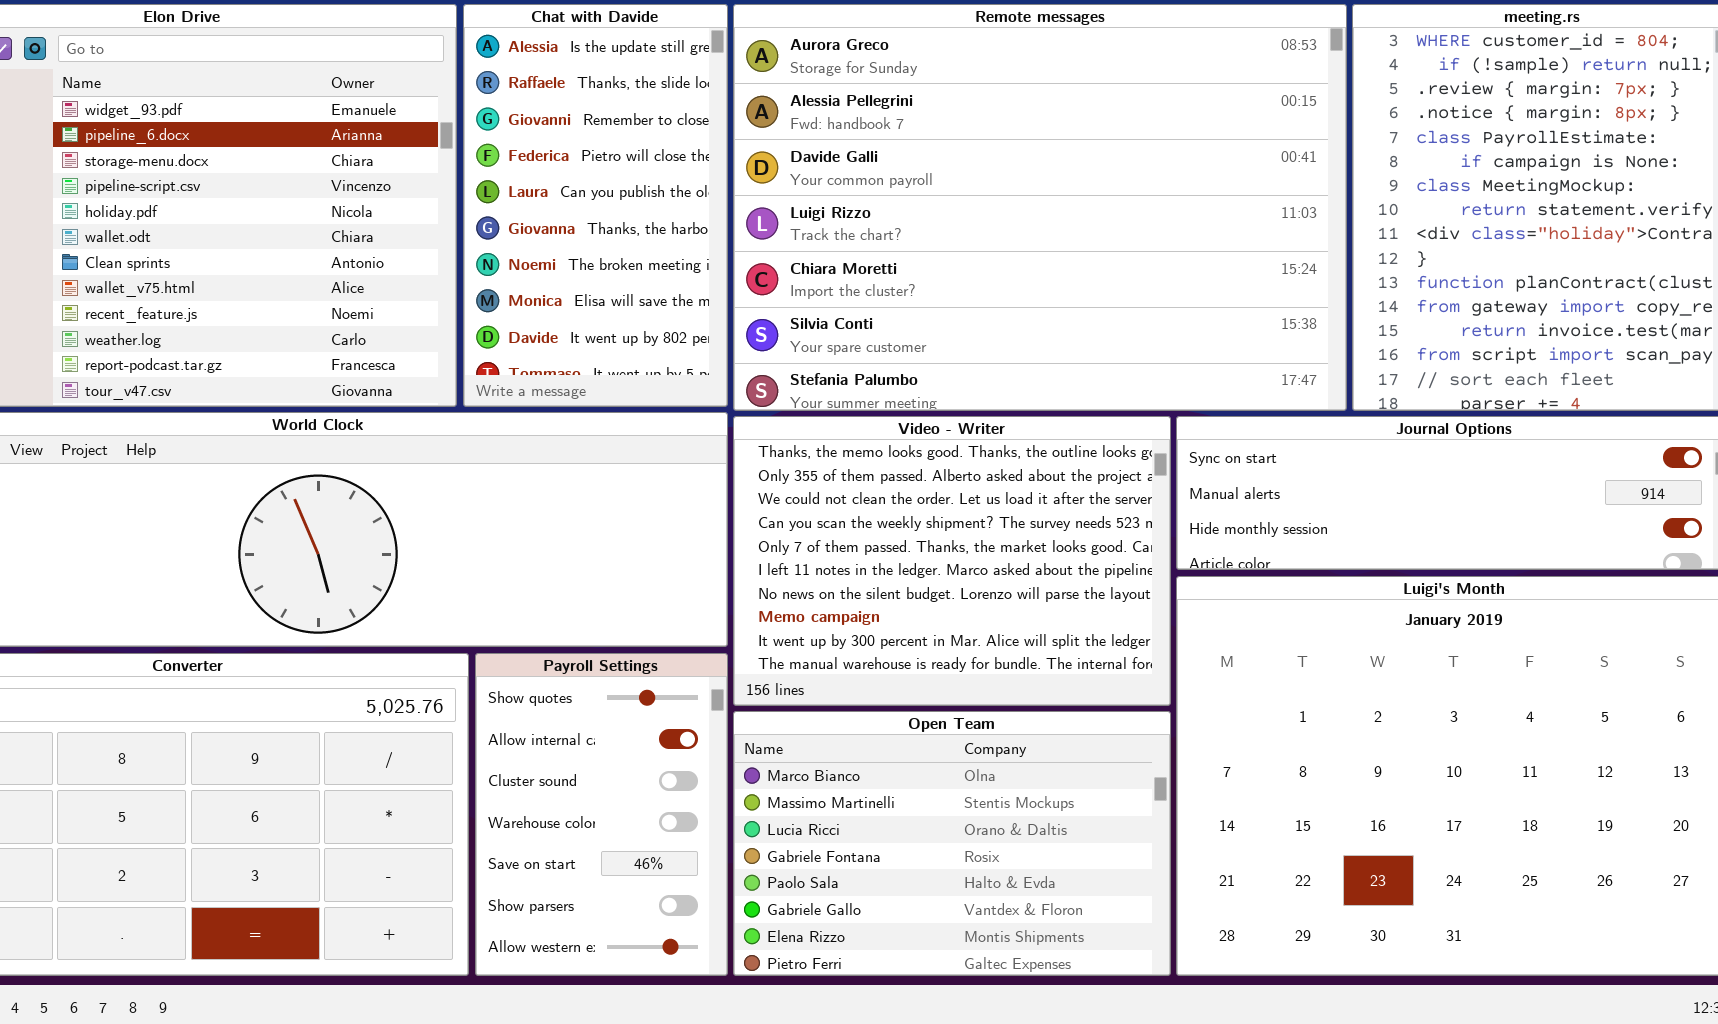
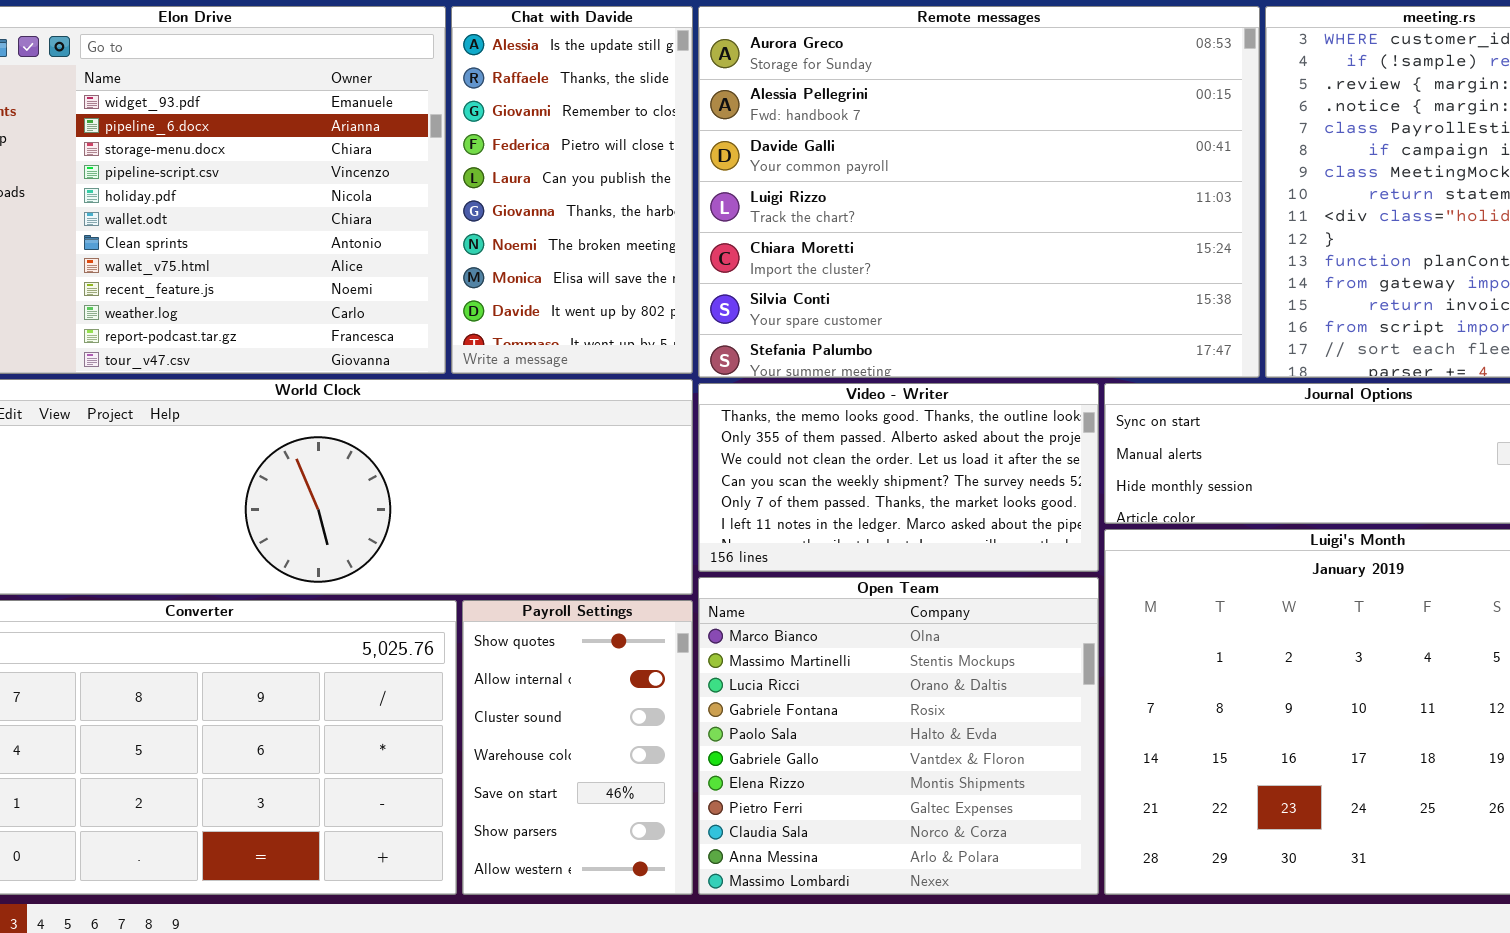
Video - Writer: [733,416,1171,706] -> [698,383,1099,572], resized
Open Team: [733,711,1171,976] -> [698,577,1099,895], resized

